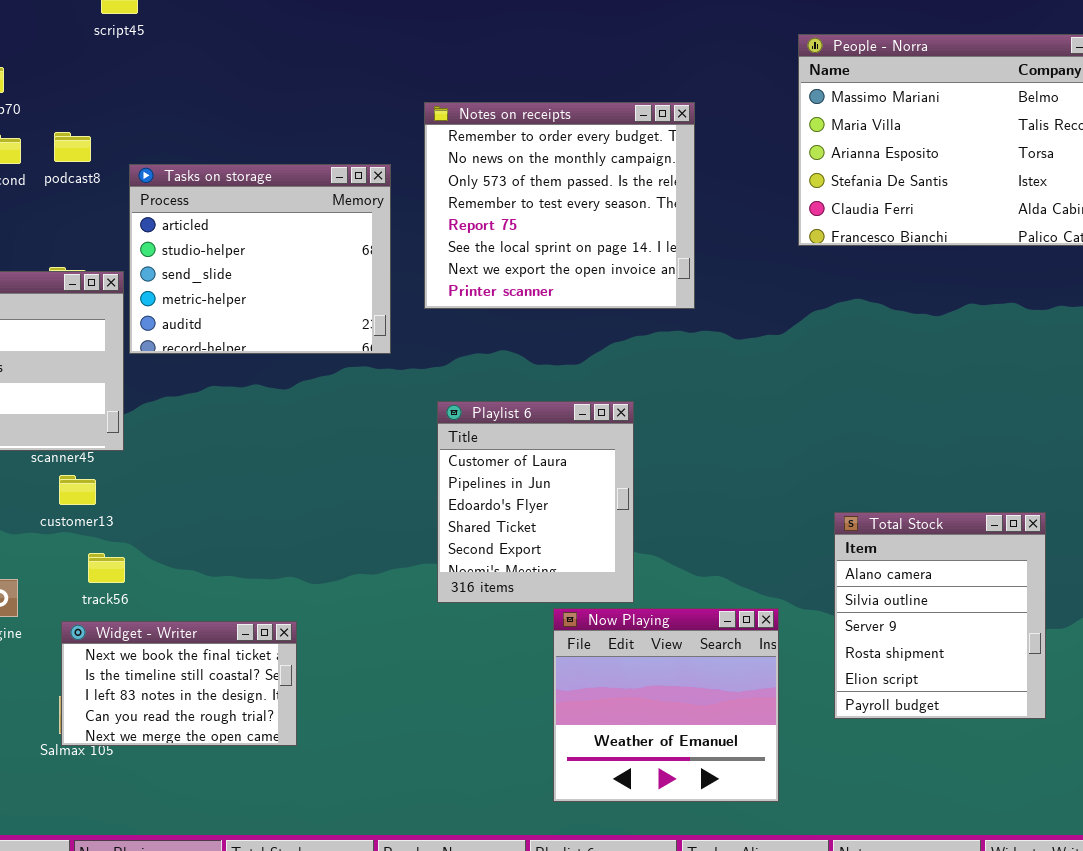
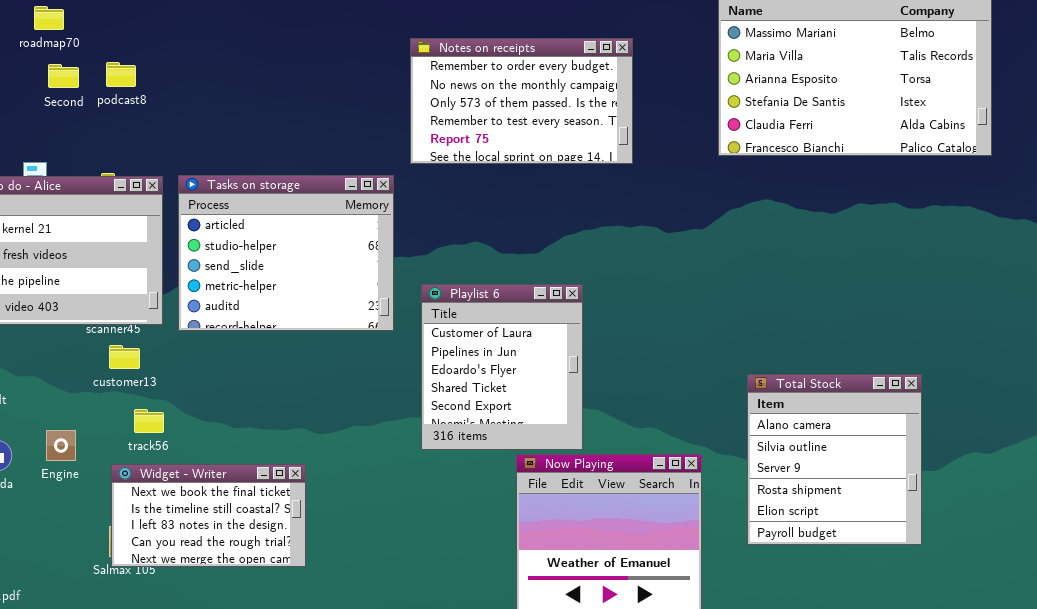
Notes on receipts: [424,102,695,309] -> [410,38,633,164], resized
Tasks on storage: [129,164,391,354] -> [178,175,394,331], moved

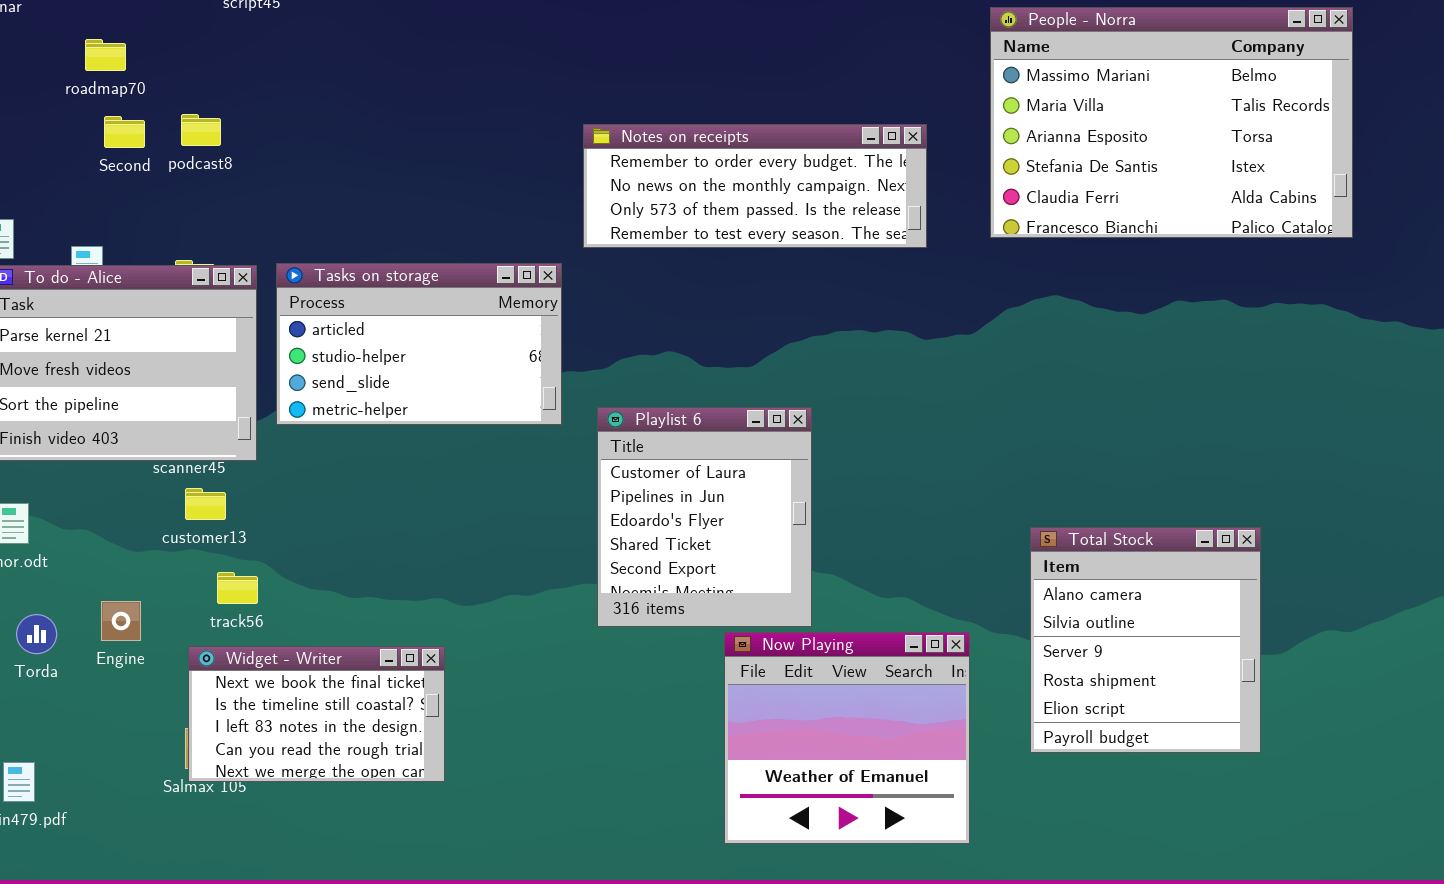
Notes on receipts: [410,38,633,164] -> [583,124,927,248], resized
Tasks on storage: [178,175,394,331] -> [276,263,562,425], resized

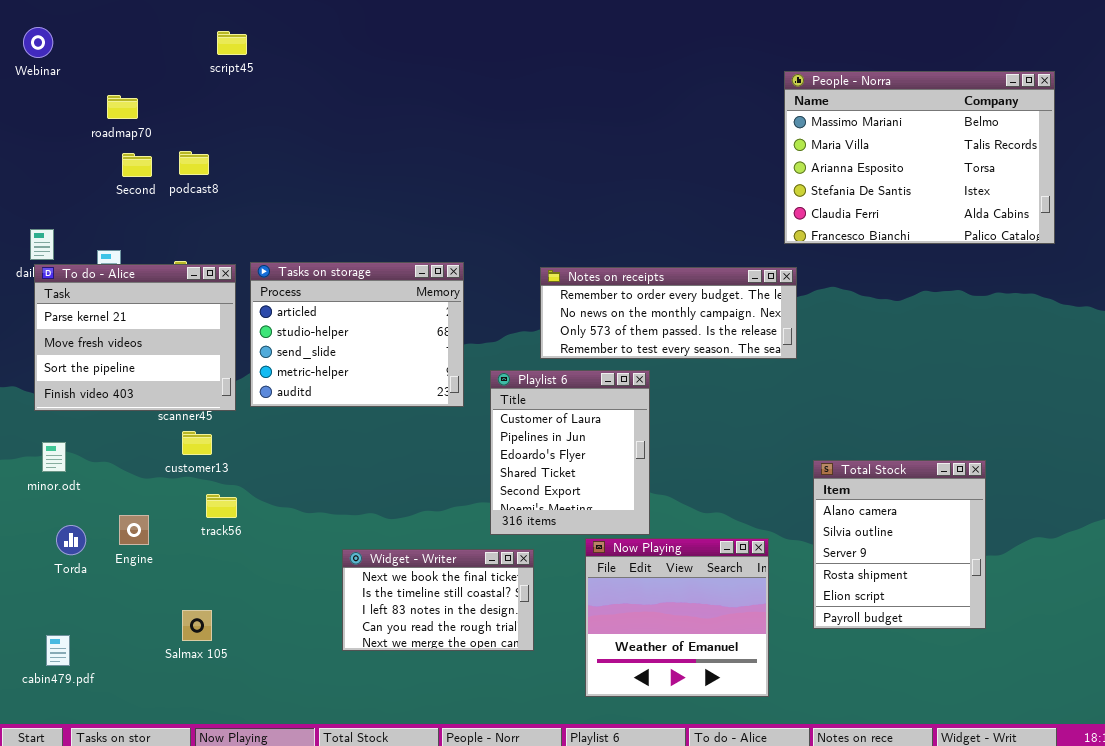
Notes on receipts: [583,124,927,248] -> [540,267,797,359], moved
Tasks on storage: [276,263,562,425] -> [250,262,464,407], resized
Widget - Writer: [188,646,445,782] -> [342,549,534,651], moved

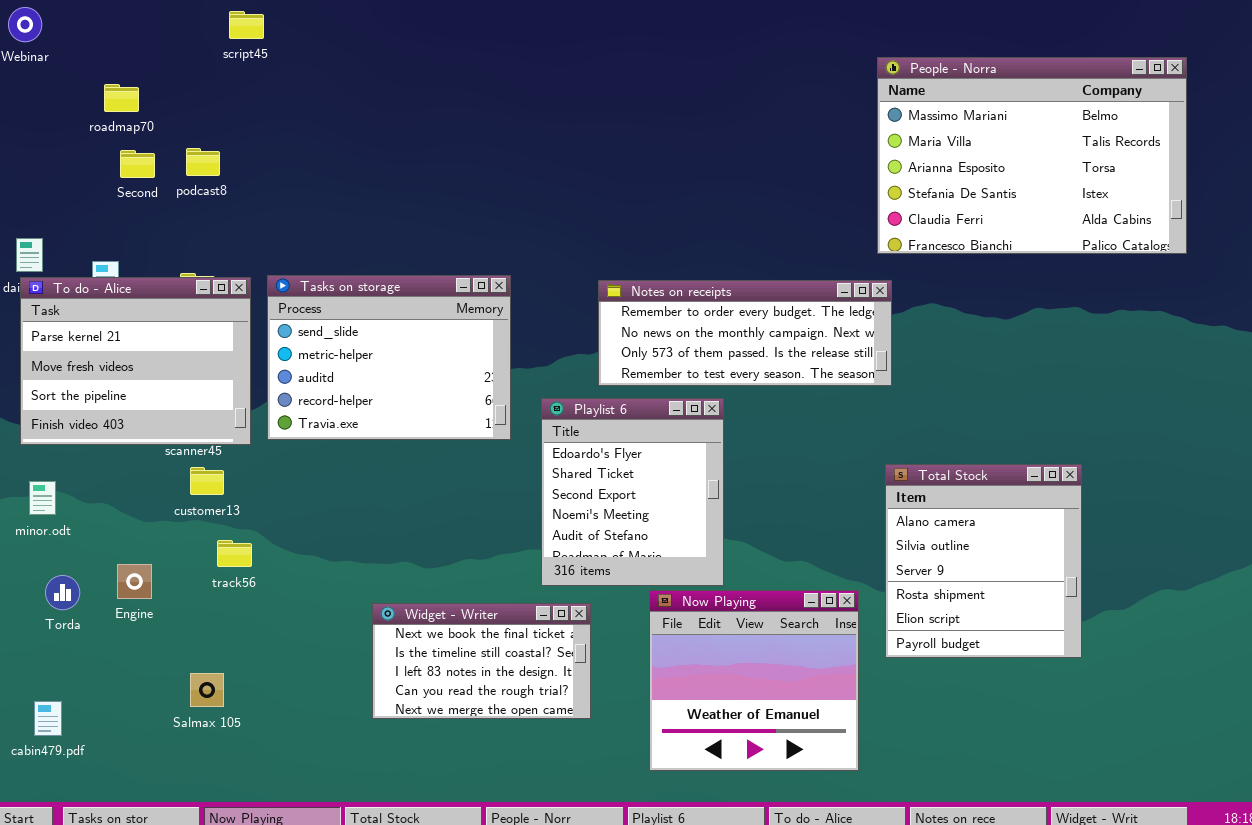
Tasks on storage: [250,262,464,407] -> [267,275,511,440], scrolled down 2 rows
Playlist 6: [490,370,650,535] -> [541,398,724,586], scrolled down 2 rows
Total Stock: [813,460,986,629] -> [885,464,1082,658], moved

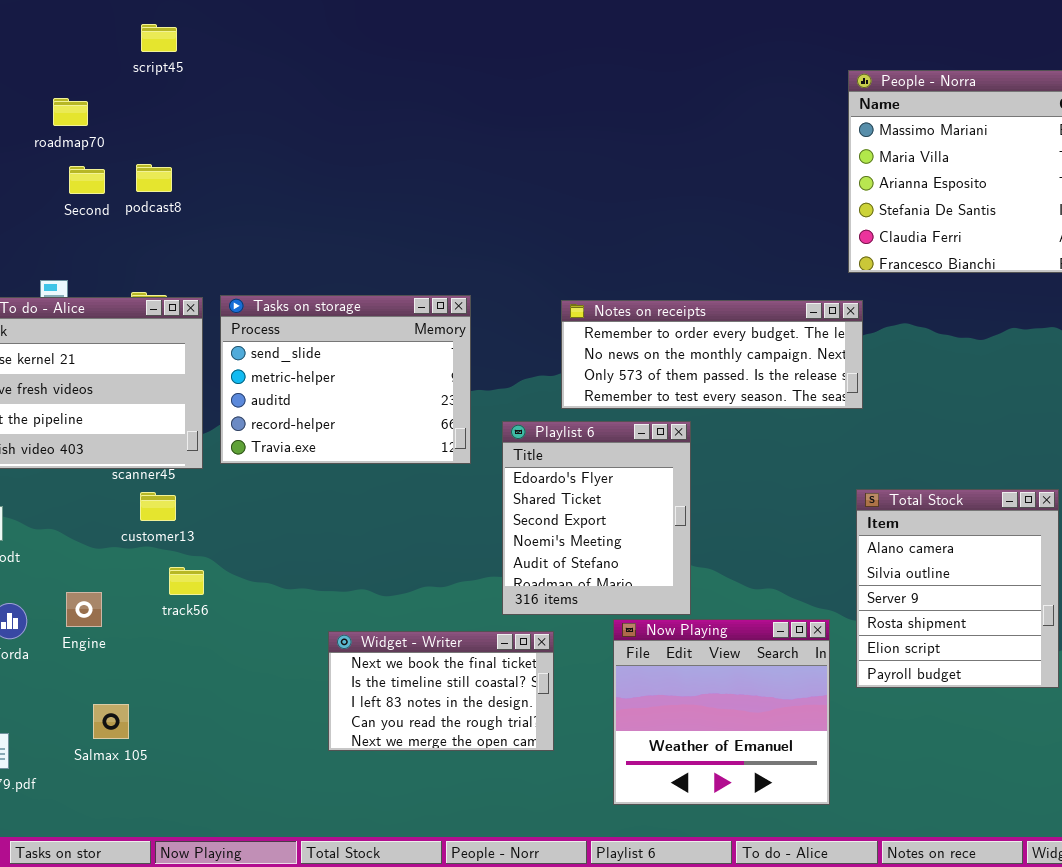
script45: [229,11,264,39] -> [141,24,177,52], moved
Salmax 105: [190,673,224,707] -> [93,704,129,739], moved

